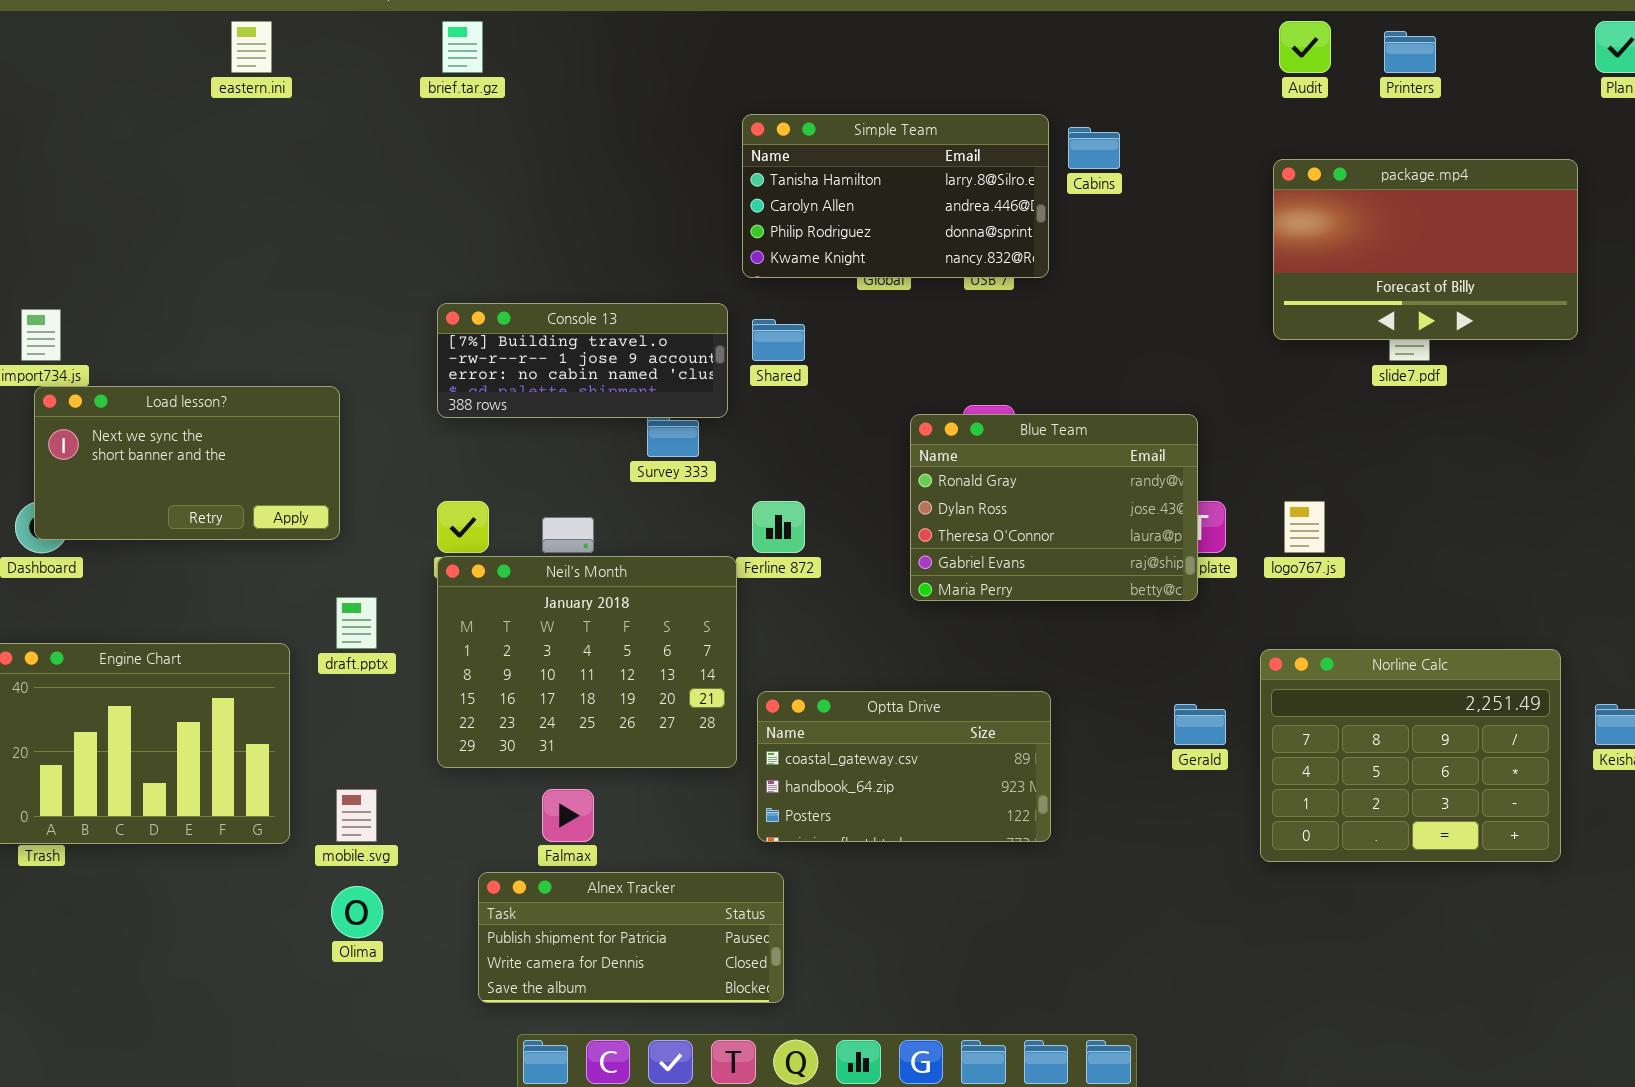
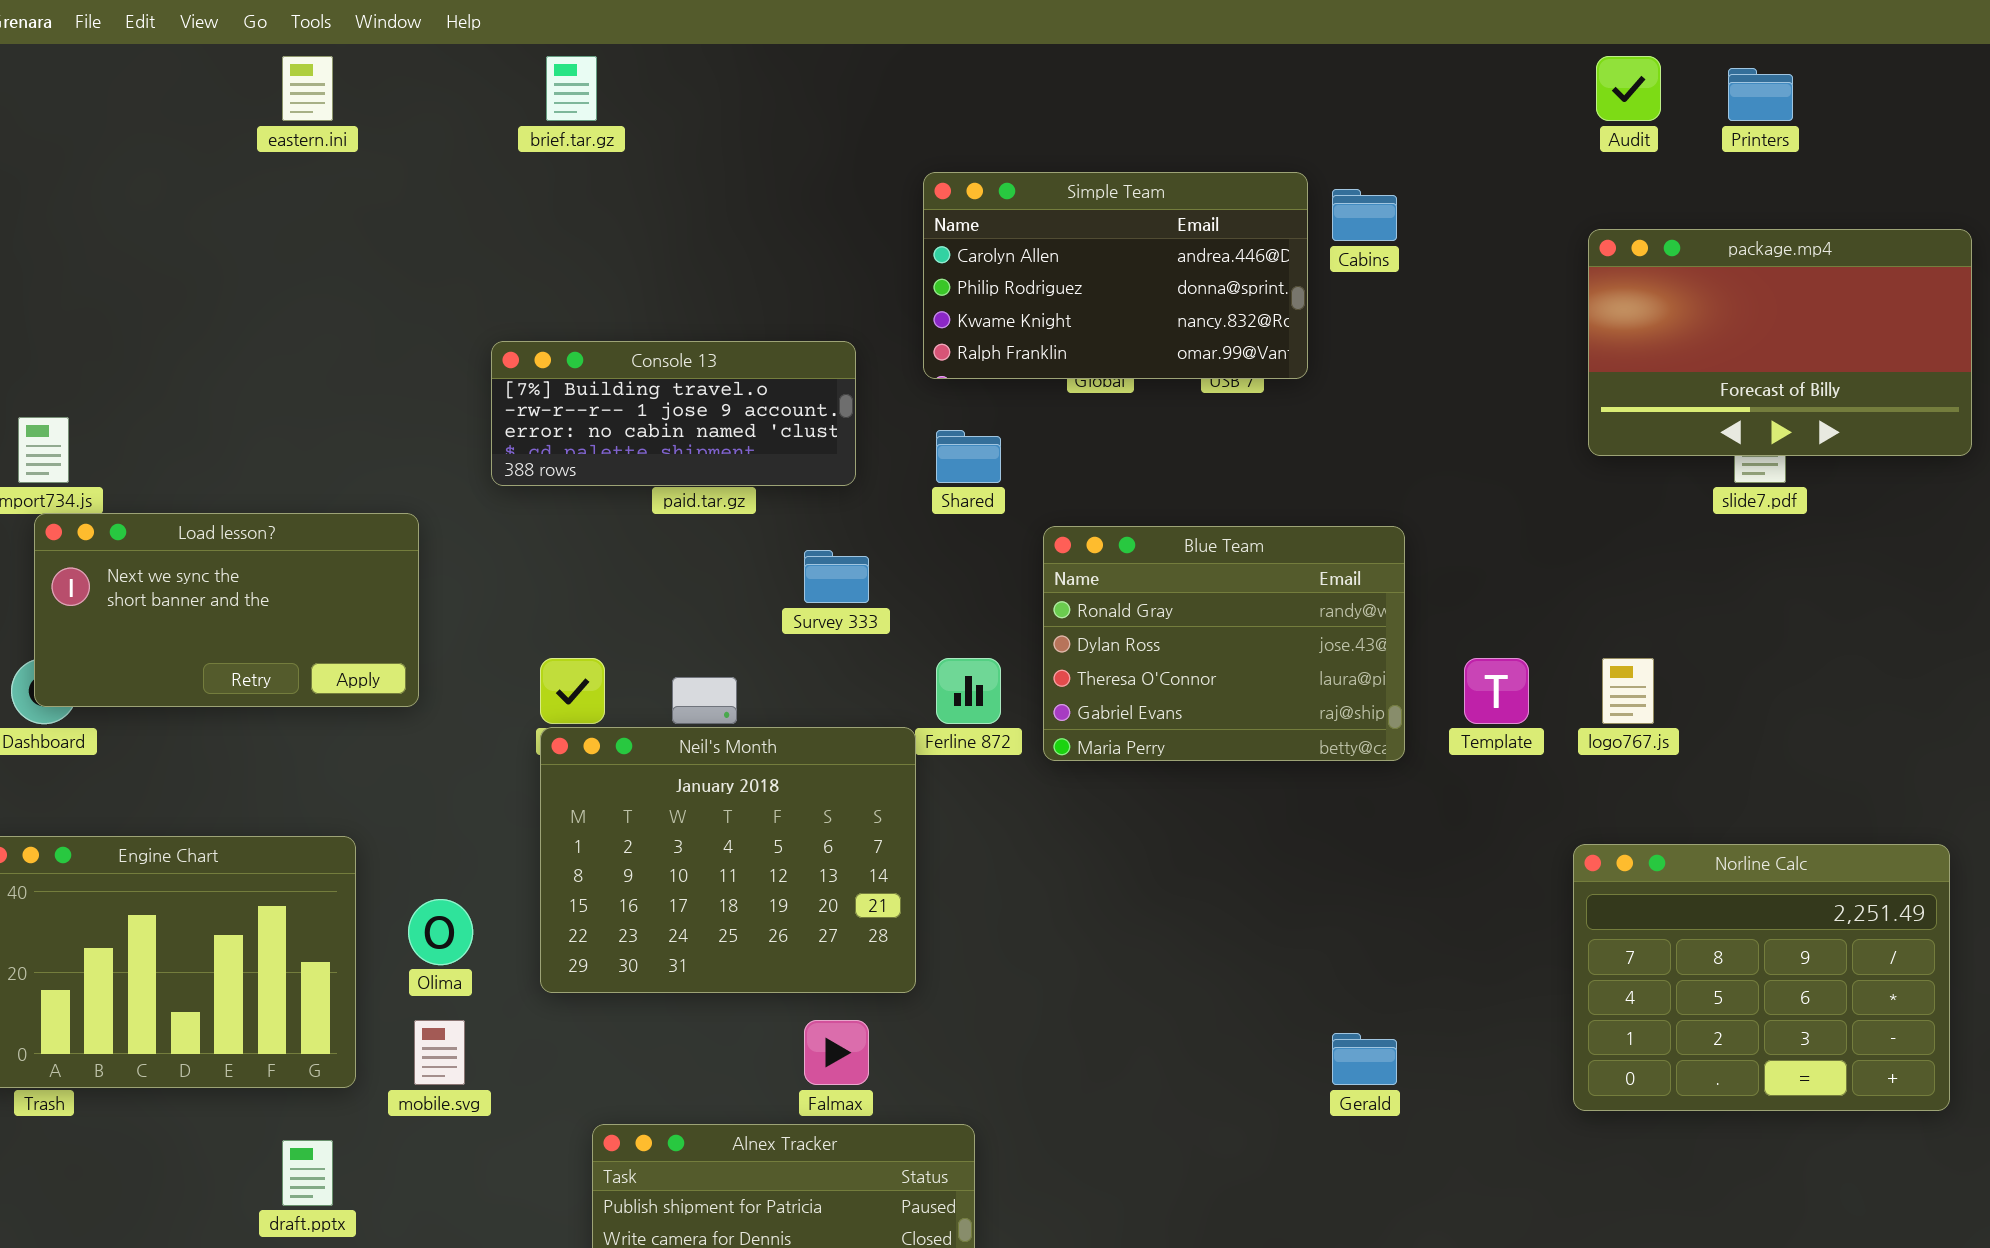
Simple Team: [742,114,1049,278] -> [923,172,1308,379], scrolled down 1 row
Console 13: [437,303,728,418] -> [491,341,856,486], moved
Blue Team: [910,414,1198,601] -> [1043,526,1405,761], moved
draft.pptx: [336,597,377,649] -> [282,1140,333,1206], moved
Optta Drive: [757,691,1051,842] -> none, closed
Gerald: [1174,704,1226,745] -> [1332,1033,1397,1085], moved
Falmax: [542,789,594,842] -> [804,1020,869,1085], moved
Olima: [331,886,383,938] -> [408,899,473,965], moved

